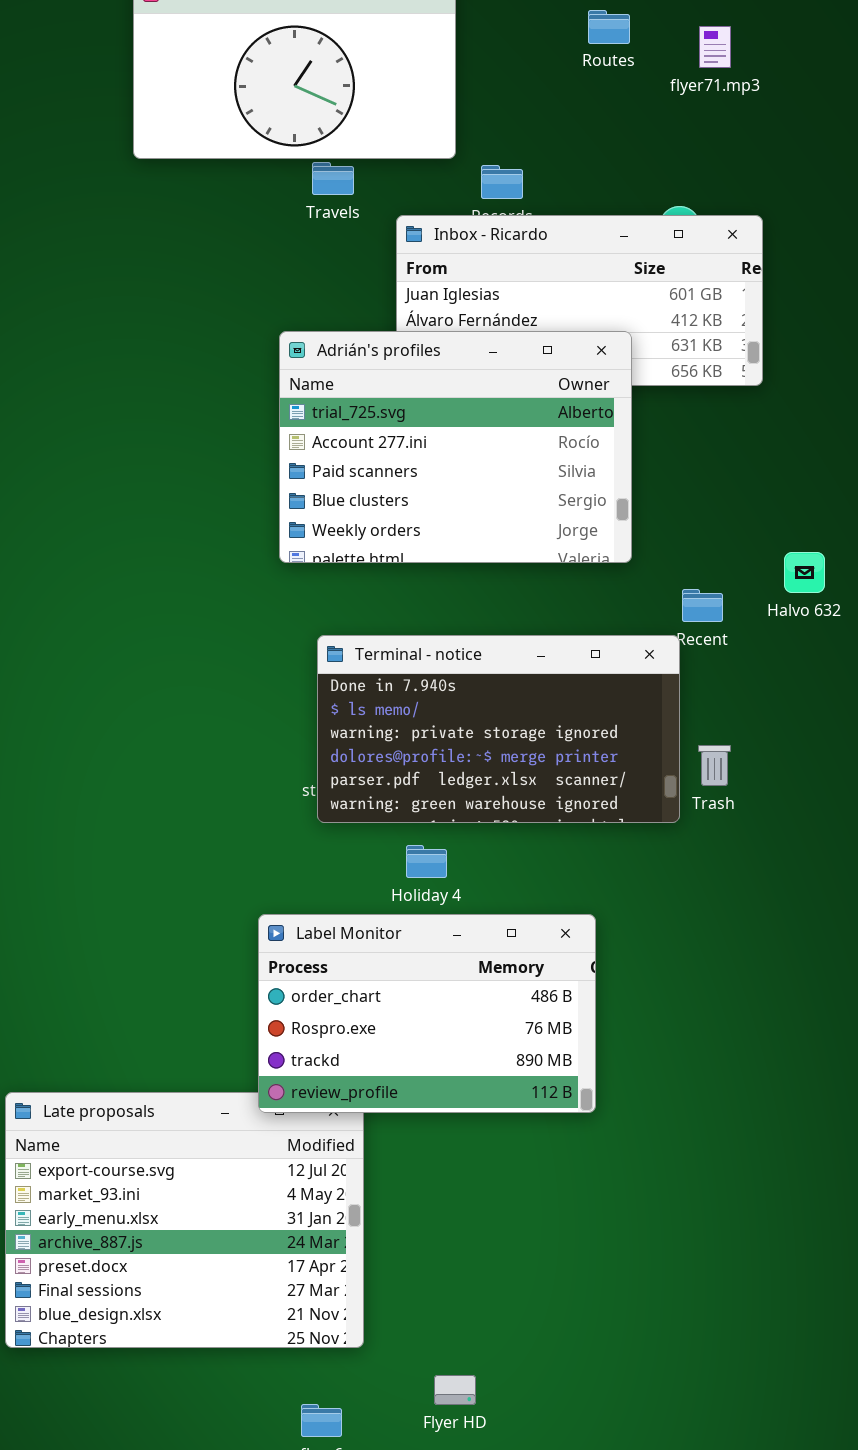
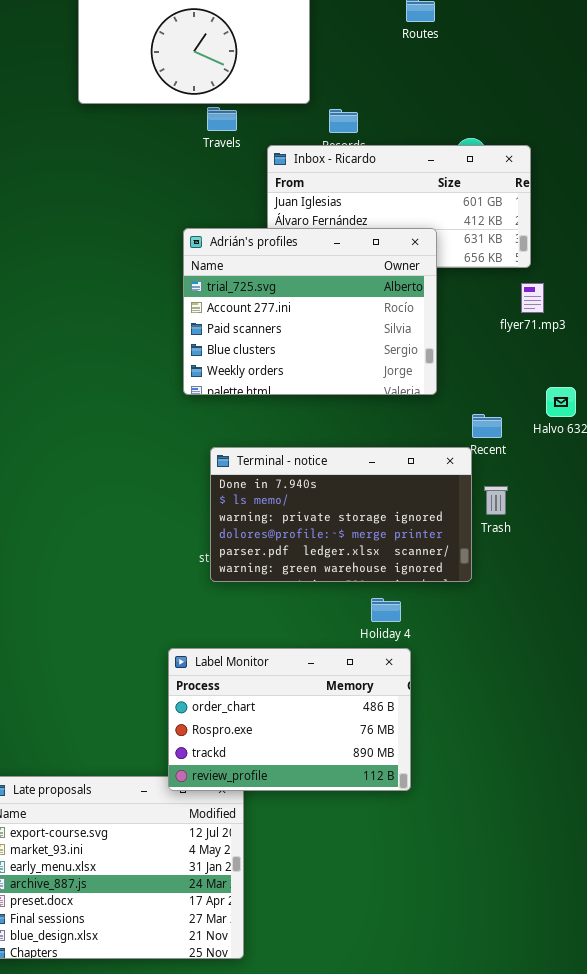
flyer71.mp3: [699,26,731,68] -> [521,283,544,313], moved
Trash: [698,745,731,786] -> [484,486,508,515], moved
Holiday 4: [406,845,447,878] -> [371,598,401,622], moved

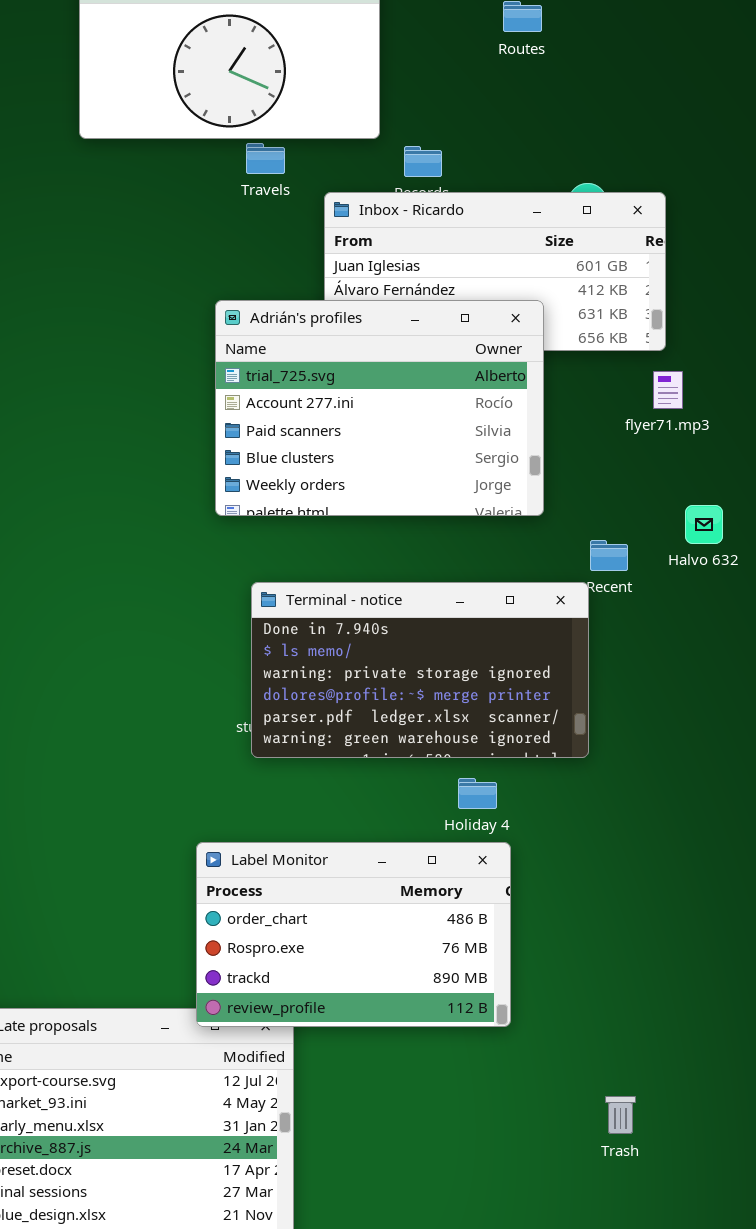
Trash: [484,486,508,515] -> [605,1096,636,1134], moved

